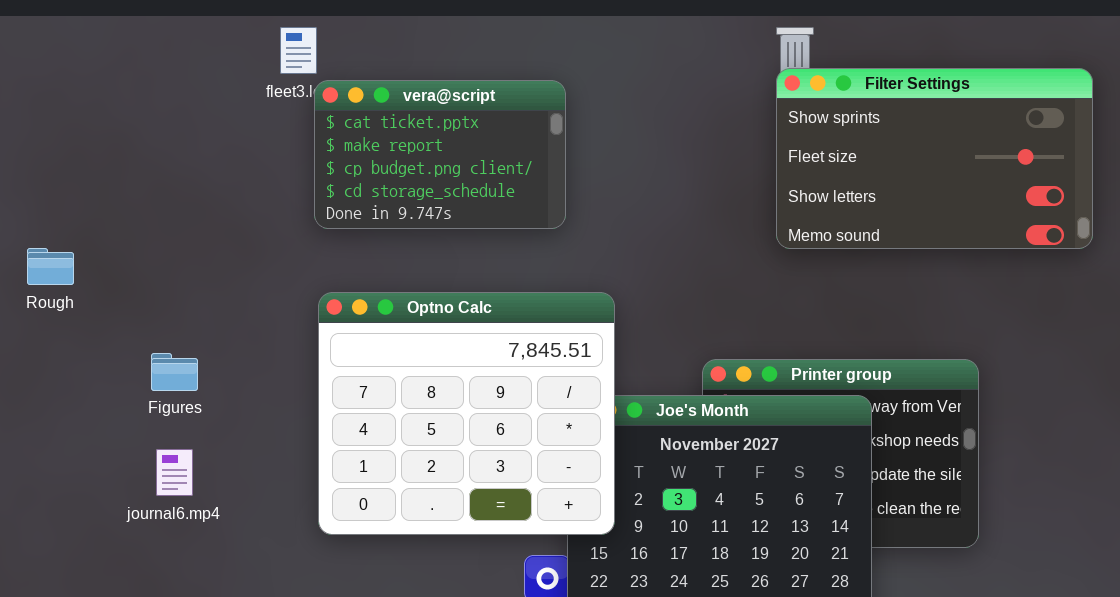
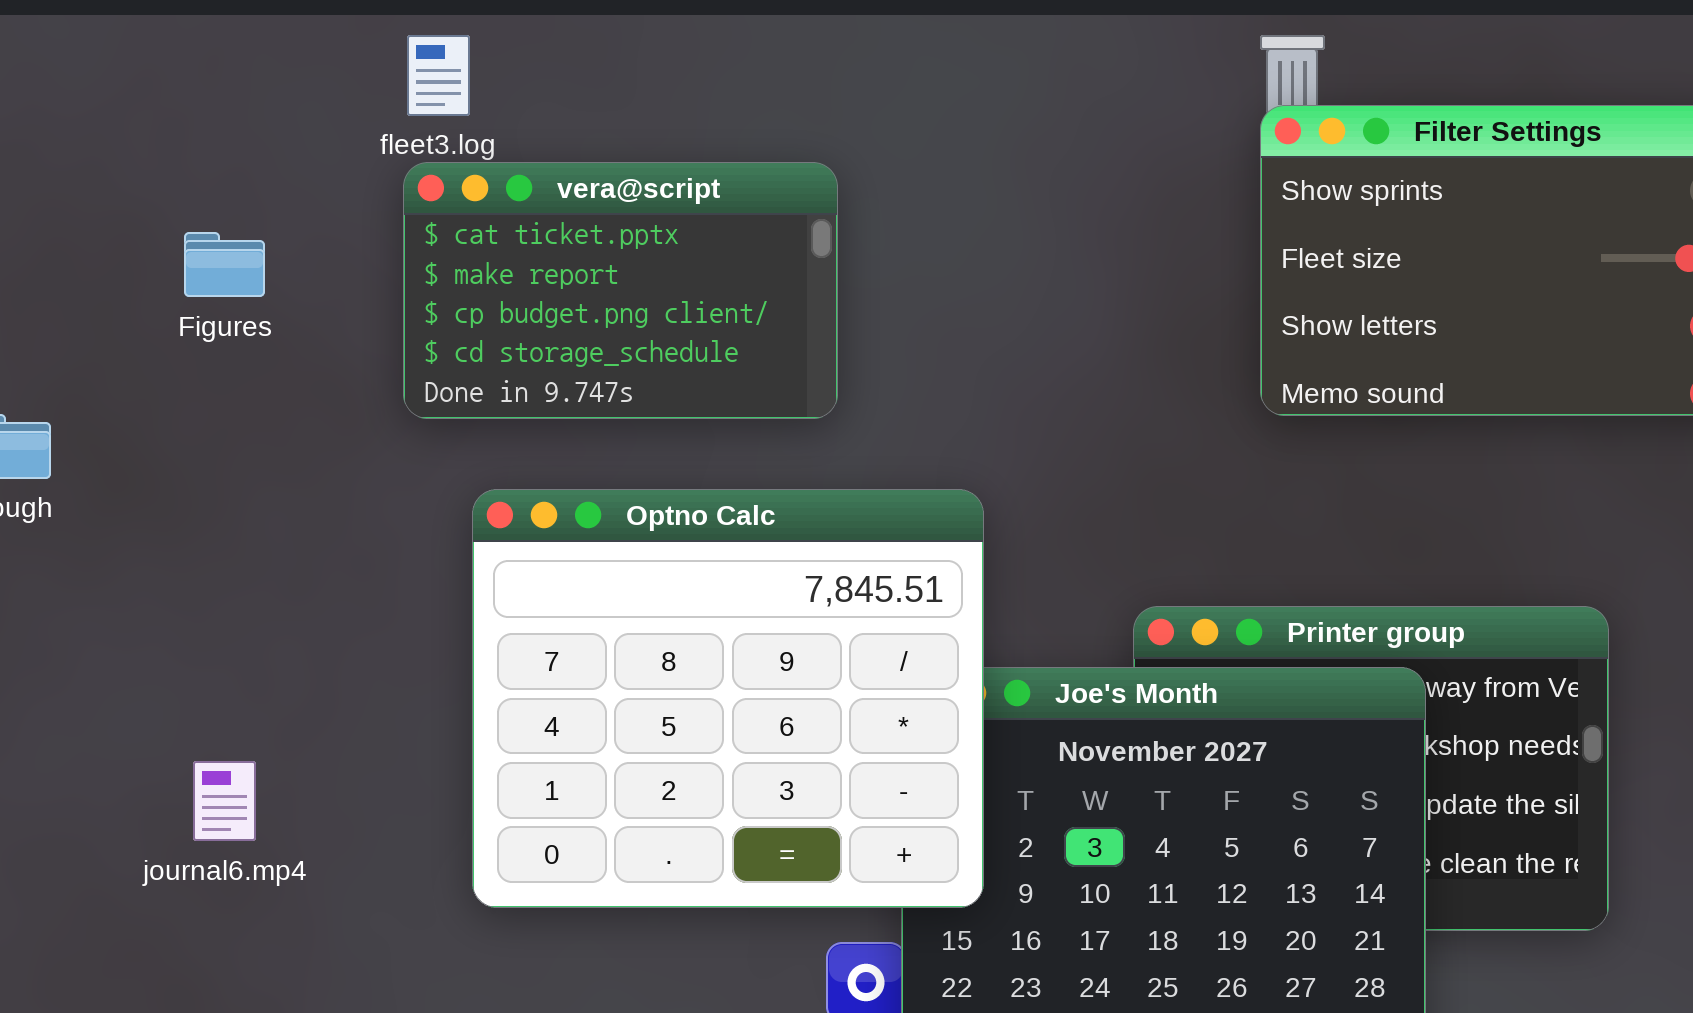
vera@script: [314,80,566,229] -> [403,162,838,419], moved
Figures: [151,353,198,391] -> [184,232,265,297], moved

